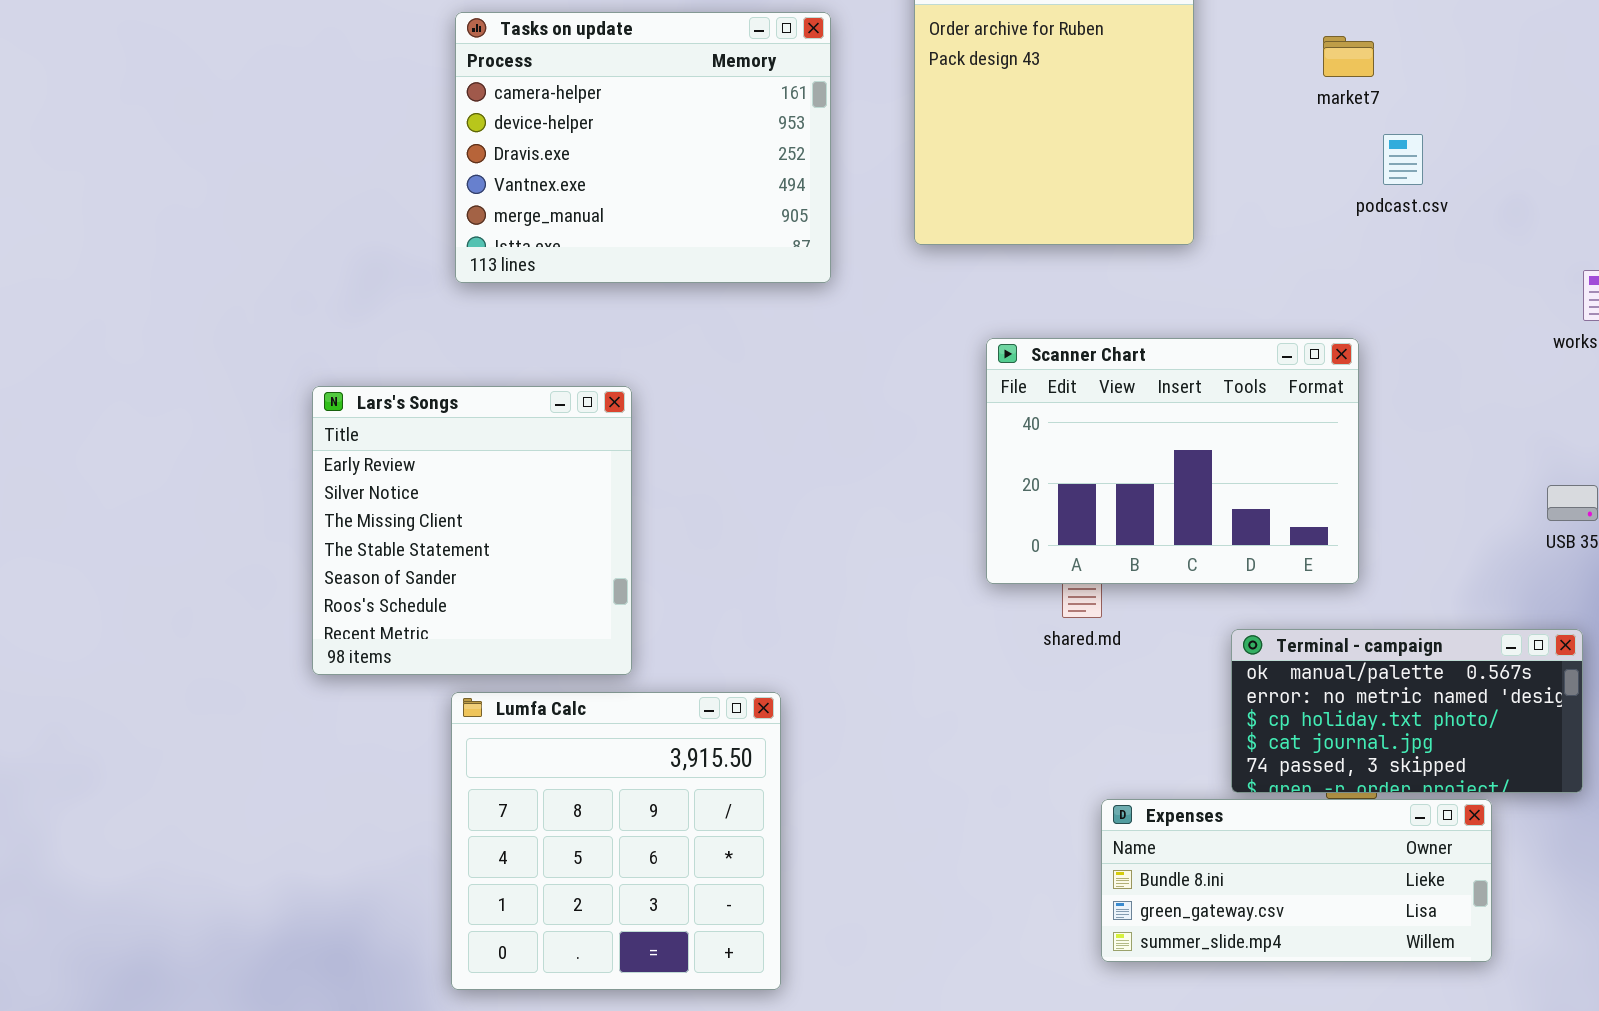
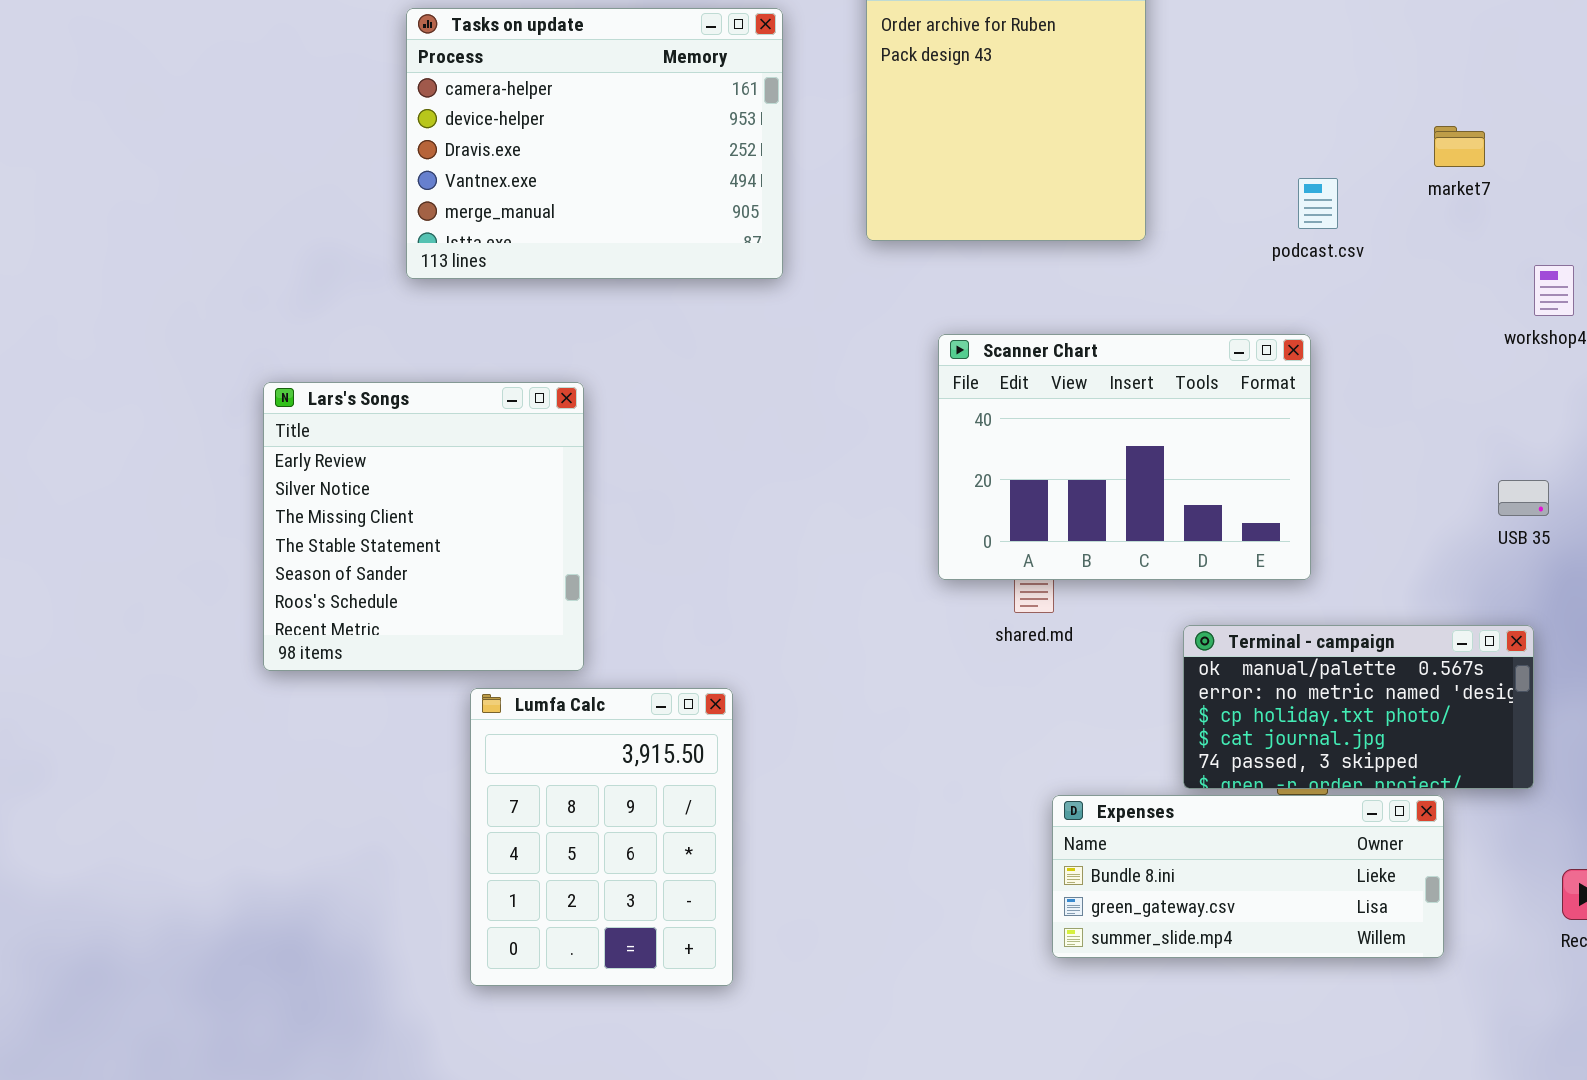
market7: [1323,36,1374,77] -> [1434,126,1485,167], moved
podcast.csv: [1383,134,1423,185] -> [1298,178,1338,229], moved
Lumfa Calc: [451,692,781,990] -> [470,688,733,986], resized

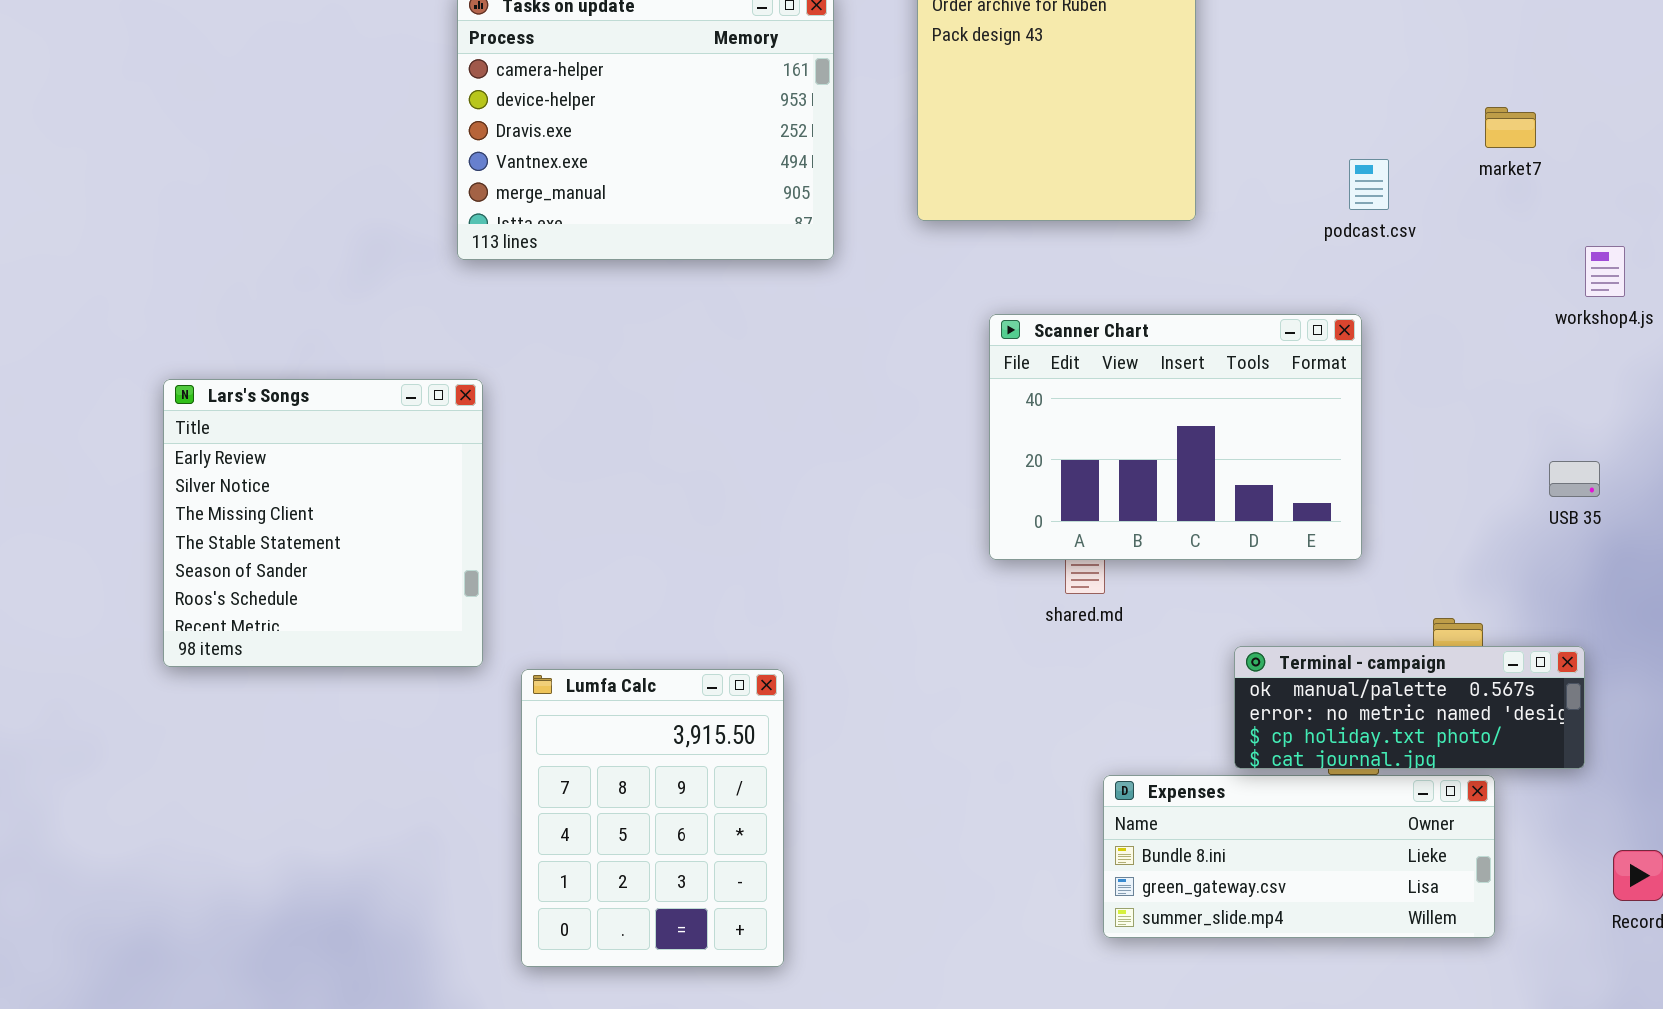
Lars's Songs: [263,382,584,671] -> [163,379,483,667], moved
Terminal - campaign: [1183,625,1534,789] -> [1234,646,1585,769], resized

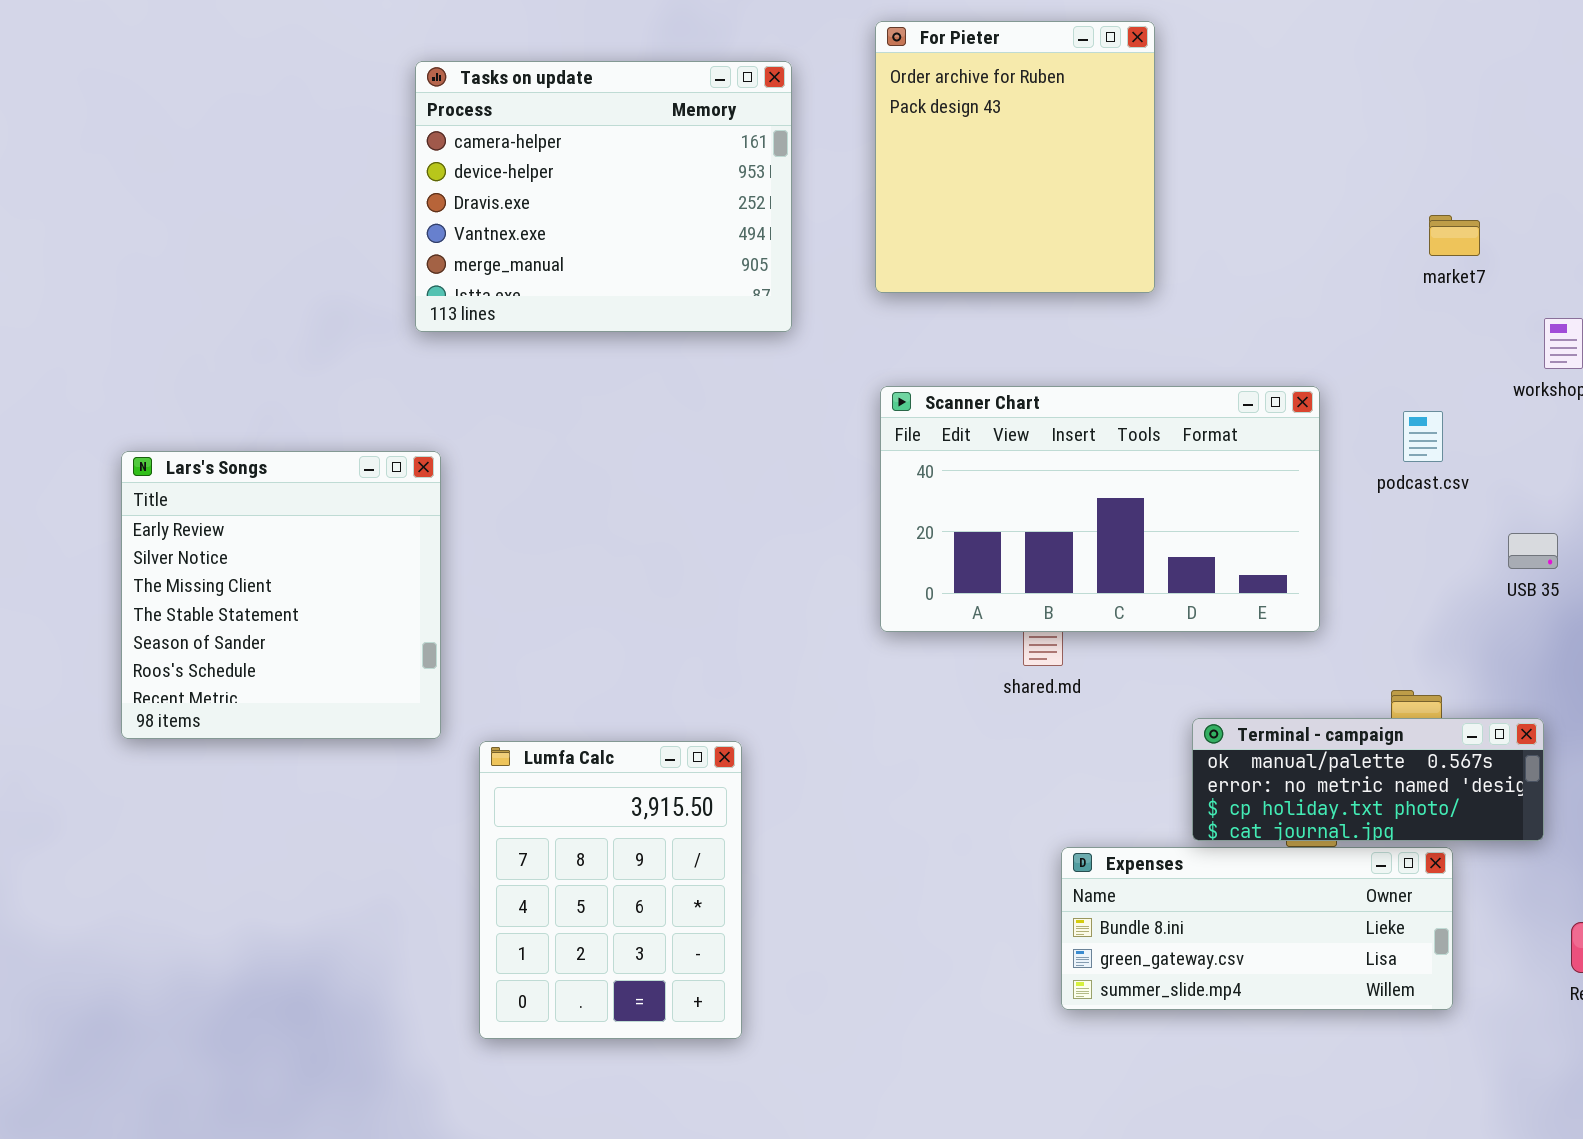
market7: [1485,107,1536,148] -> [1429,215,1480,256], moved
podcast.csv: [1349,159,1389,210] -> [1403,411,1443,462], moved
Scanner Chart: [989,314,1362,560] -> [880,386,1320,632], resized

